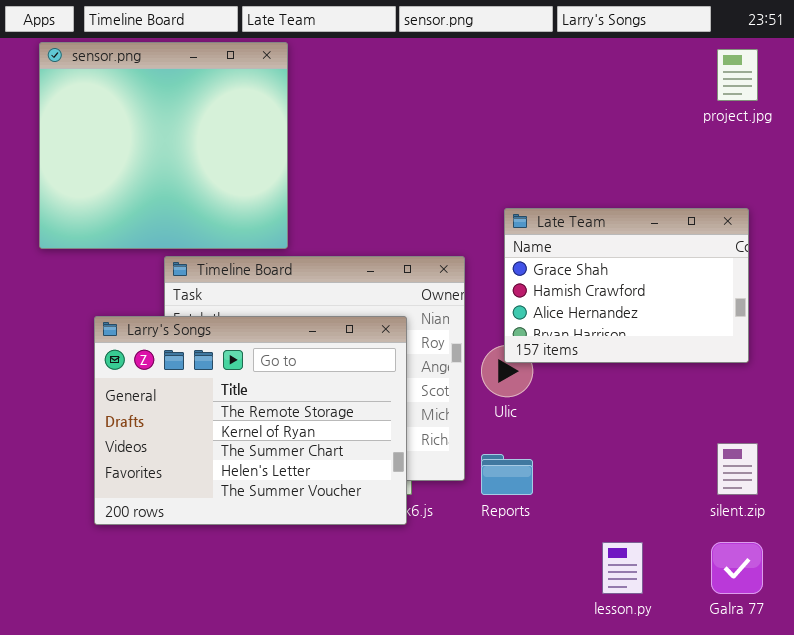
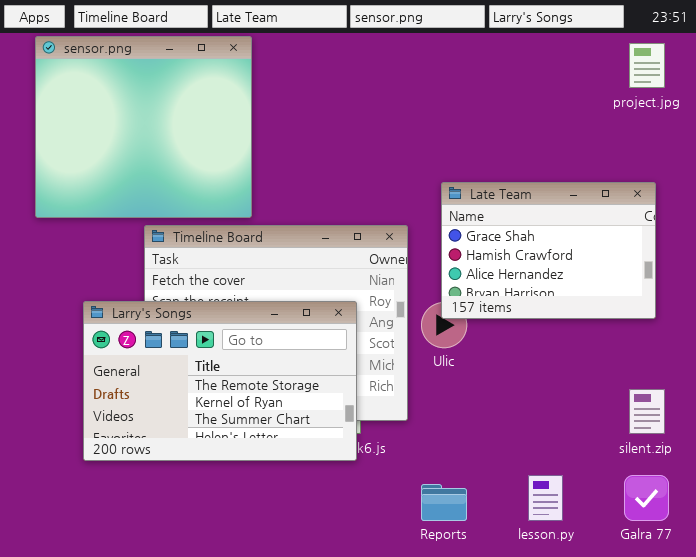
Larry's Songs: [94,316,407,525] -> [83,301,357,461], resized
Reports: [481,454,533,495] -> [421,484,467,521], moved

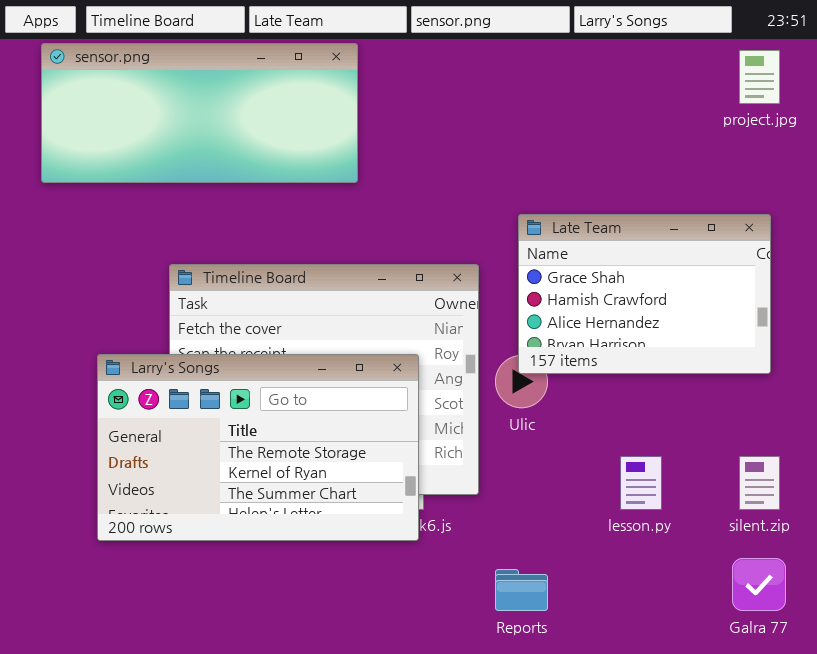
sensor.png: [35,36,252,218] -> [41,43,358,183], resized
lesson.py: [528,475,563,521] -> [620,456,662,510], moved

